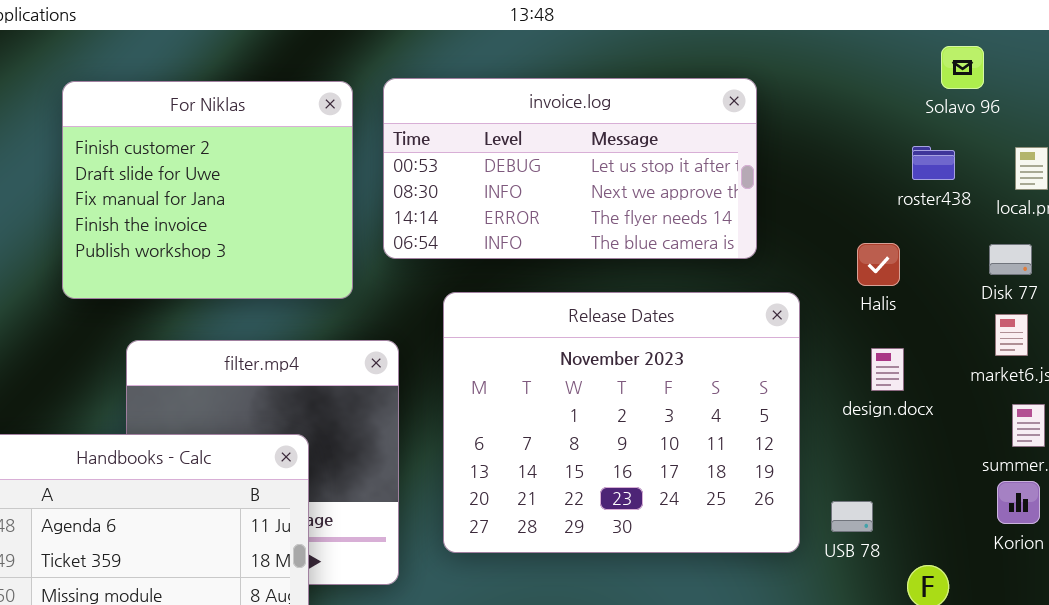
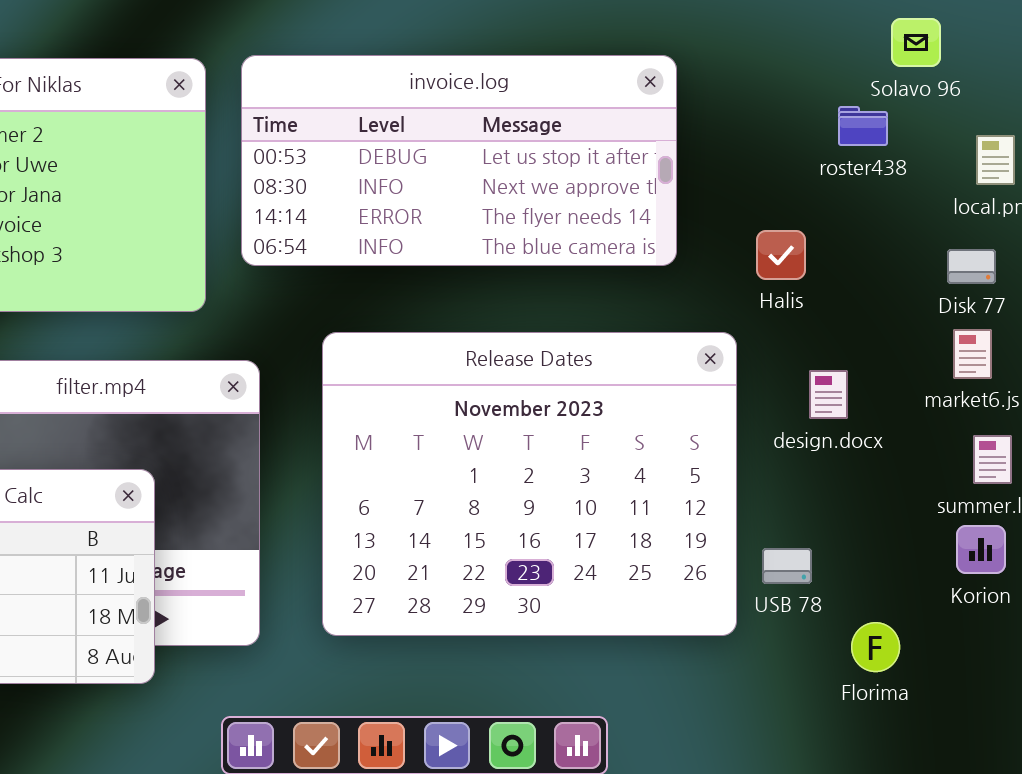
roster438: [912,146,955,180] -> [838,106,888,146], moved
Halis: [857,243,900,286] -> [756,230,806,280], moved
Release Dates: [443,292,800,553] -> [322,332,737,636], moved

